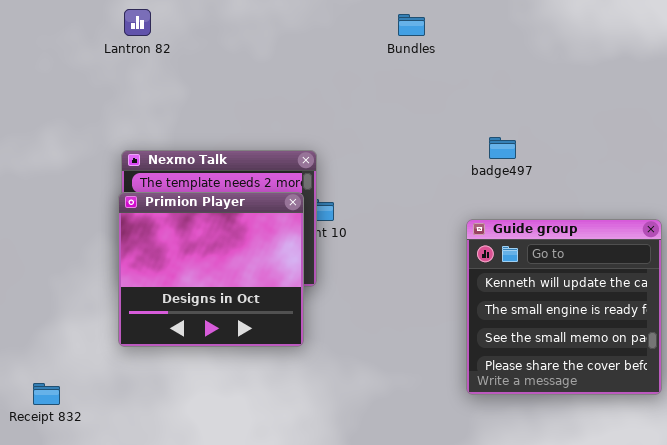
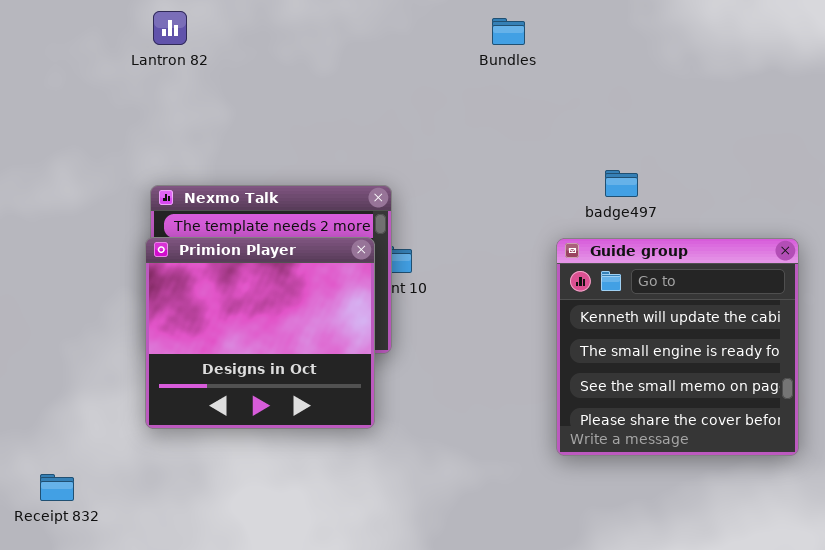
Guide group: [466,219,662,395] -> [556,238,799,456], moved

